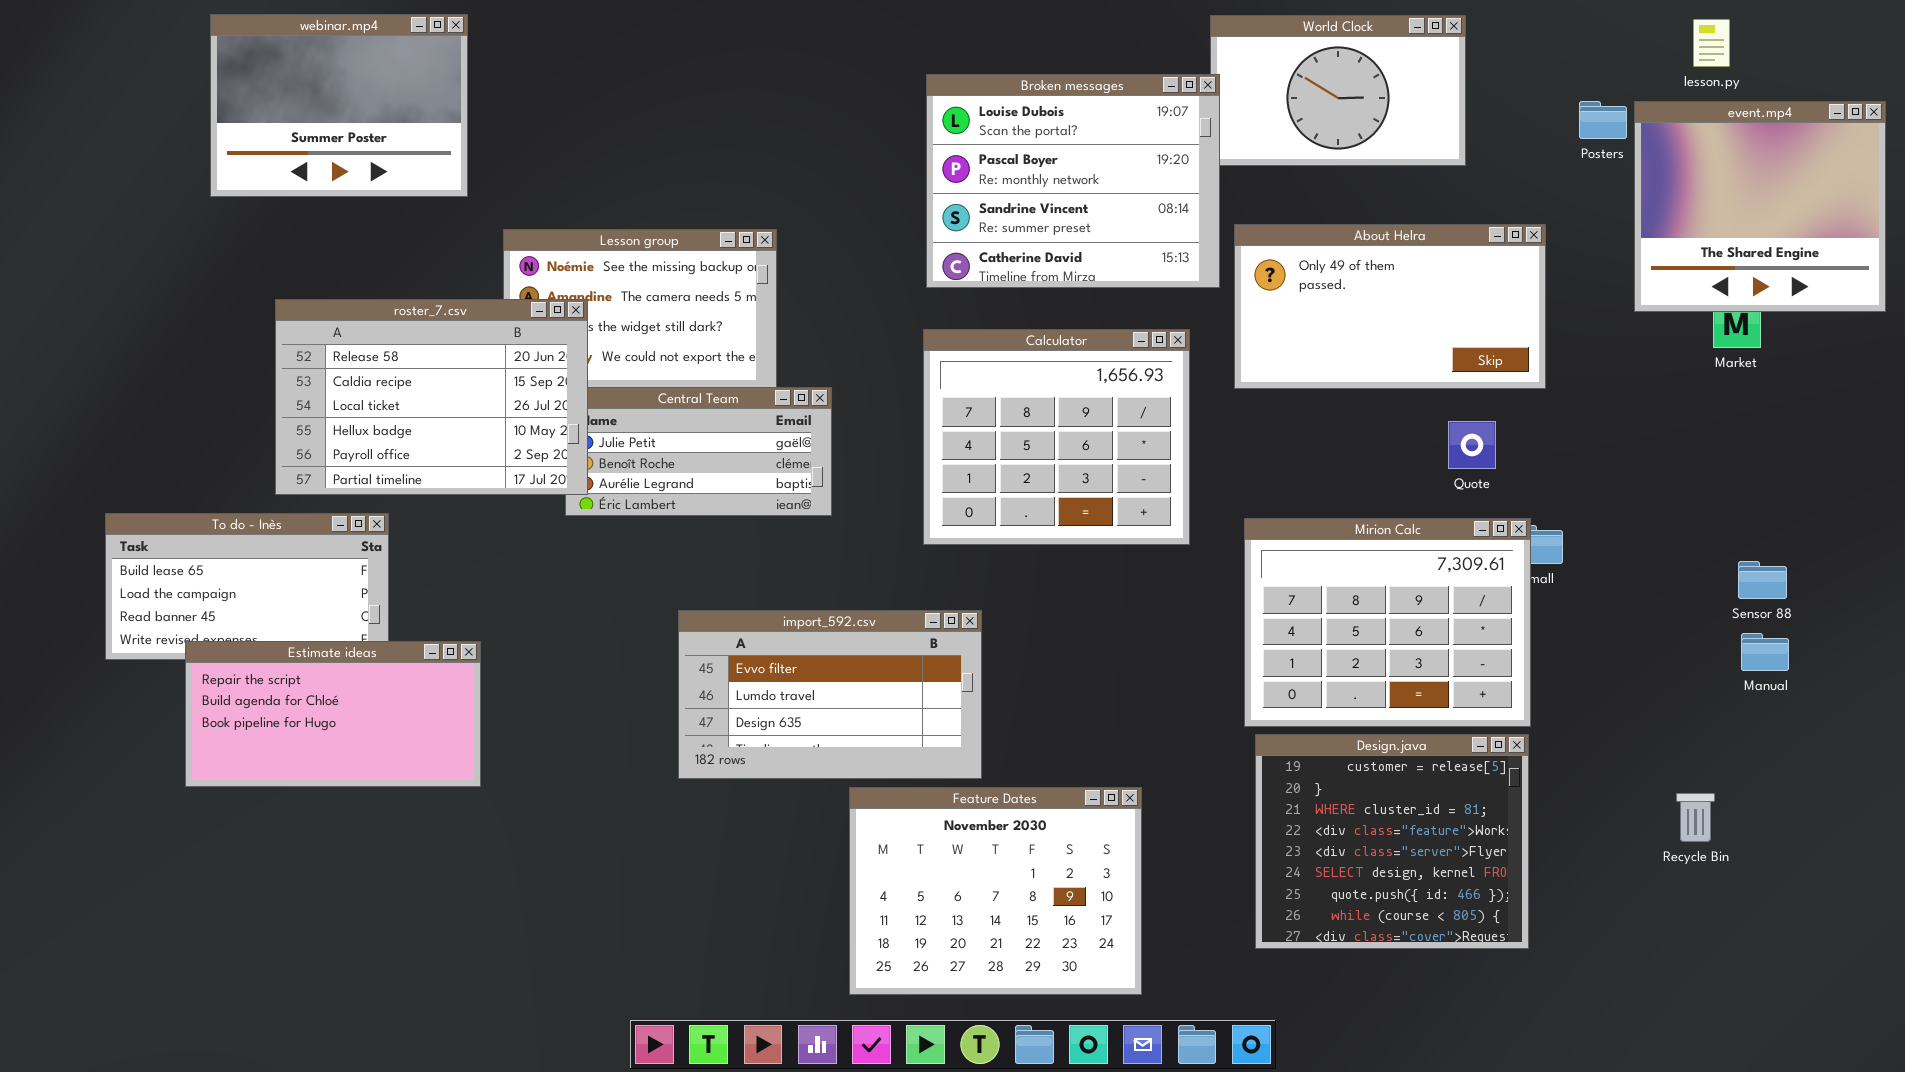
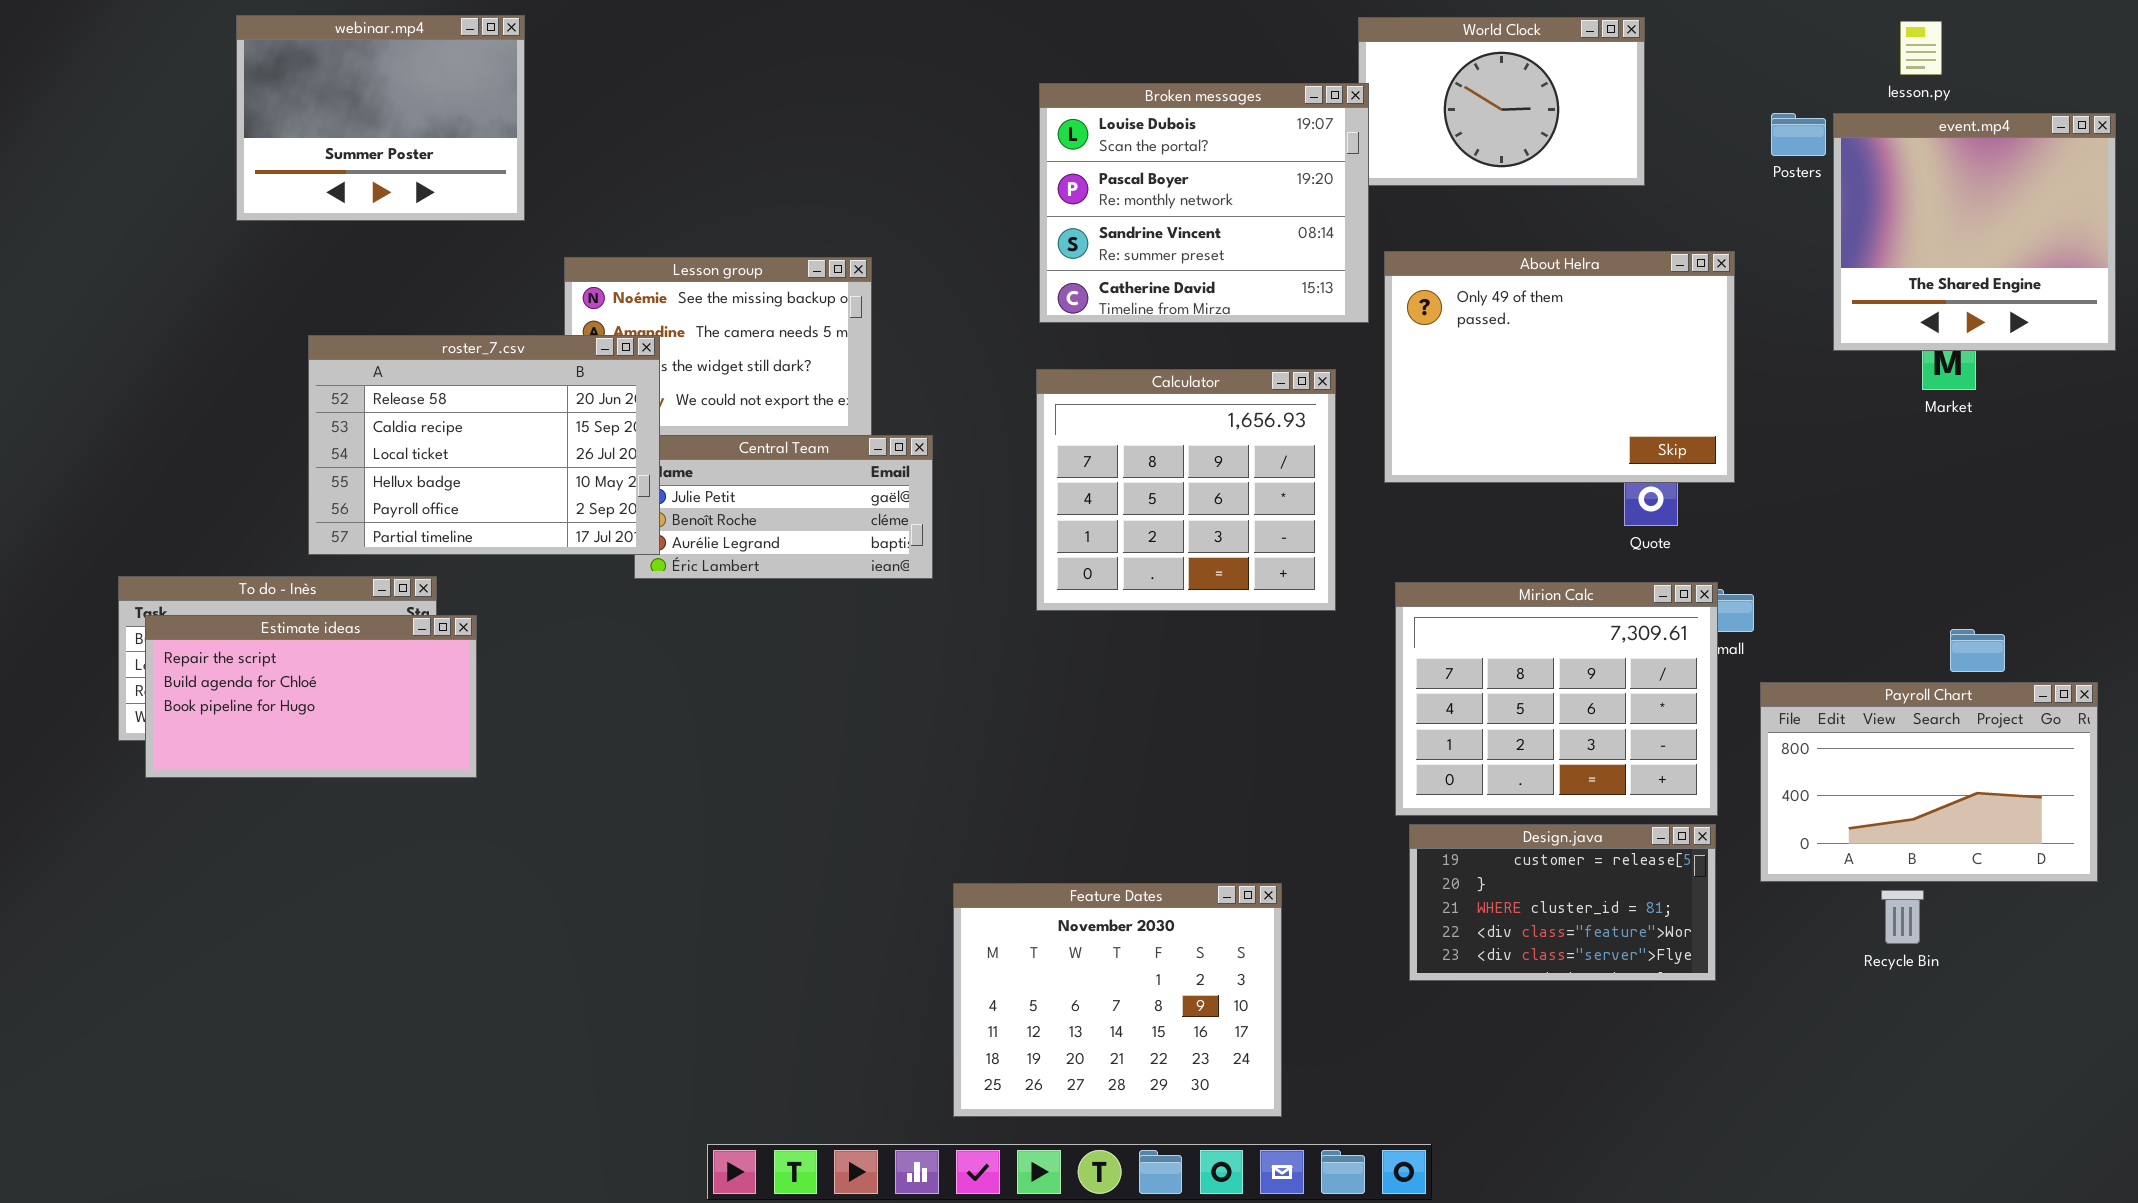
About Helra: [1234,224,1546,389] -> [1384,251,1735,483], resized
Payroll Chart: none -> [1760,682,2098,882], opened
import_592.csv: [678,610,982,779] -> none, closed
Estimate ideas: [185,641,481,787] -> [145,615,477,778], moved
Design.java: [1255,734,1529,949] -> [1409,824,1716,981], resized

